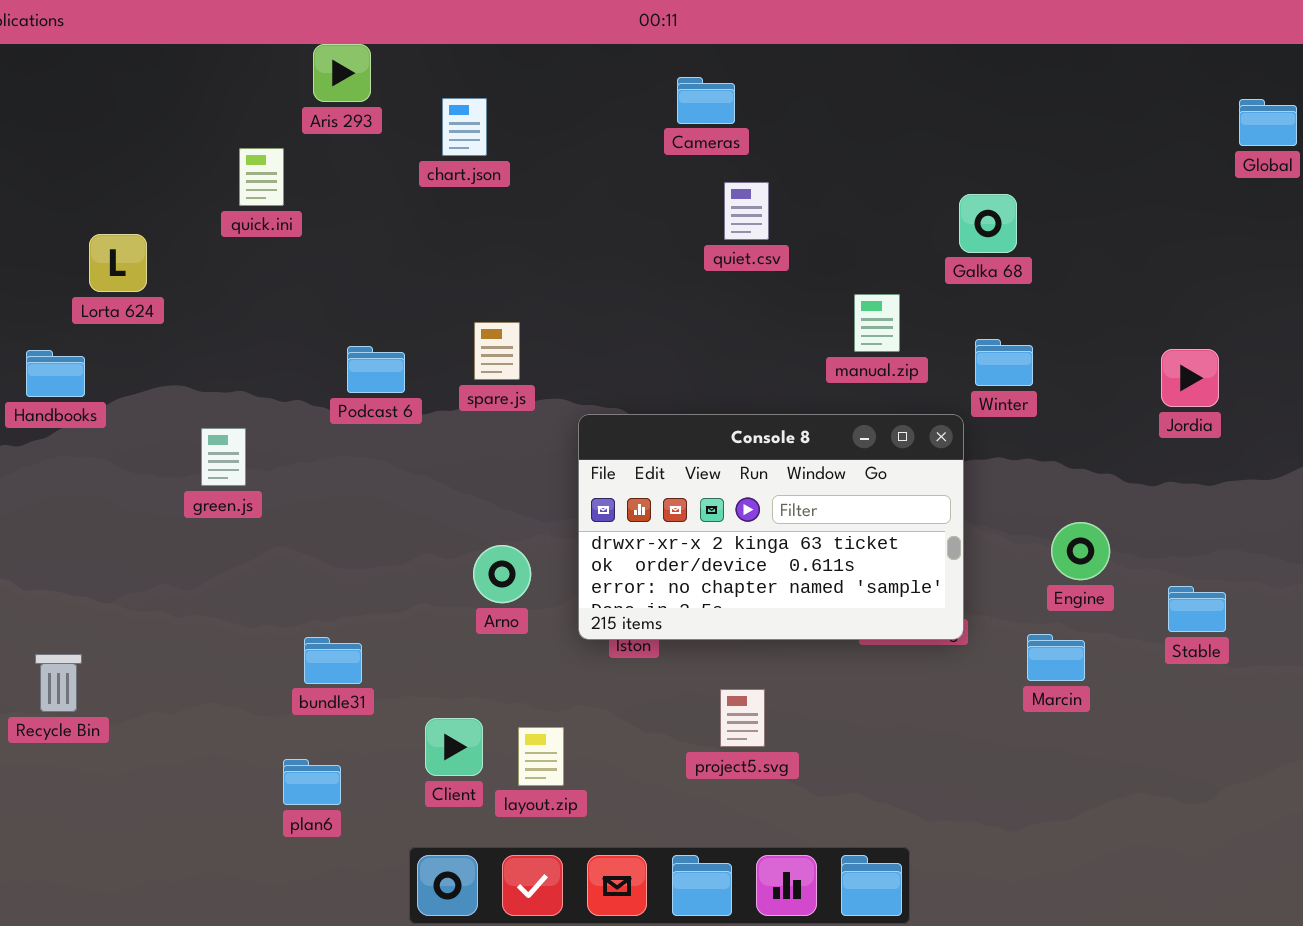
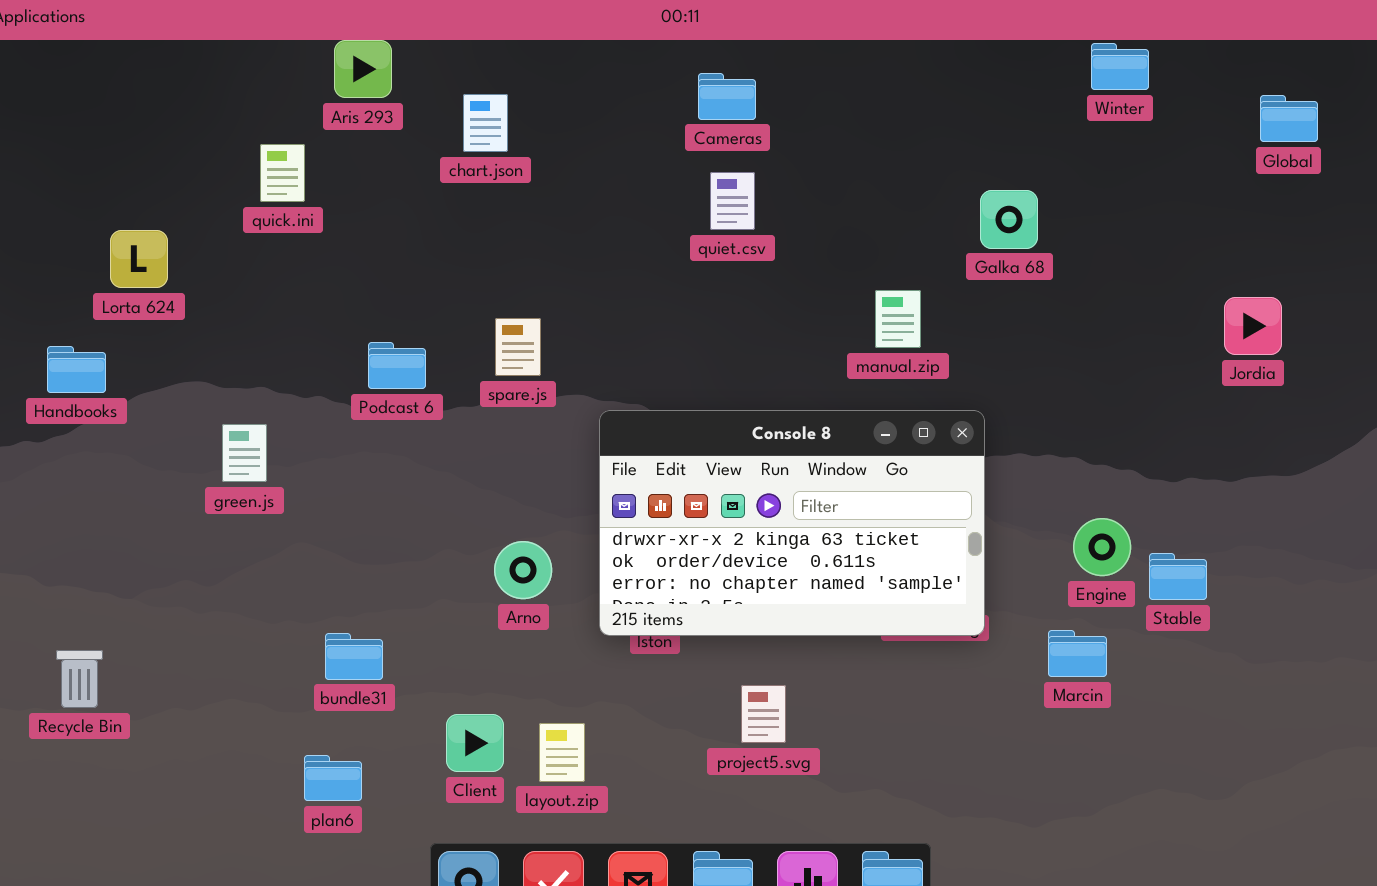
quiet.csv: [724,182,769,240] -> [710,172,755,230], moved
Winter: [975,339,1033,386] -> [1091,43,1149,90], moved
Jordia: [1161,349,1219,407] -> [1224,297,1282,355], moved
Stable: [1168,586,1226,632] -> [1149,553,1207,600], moved

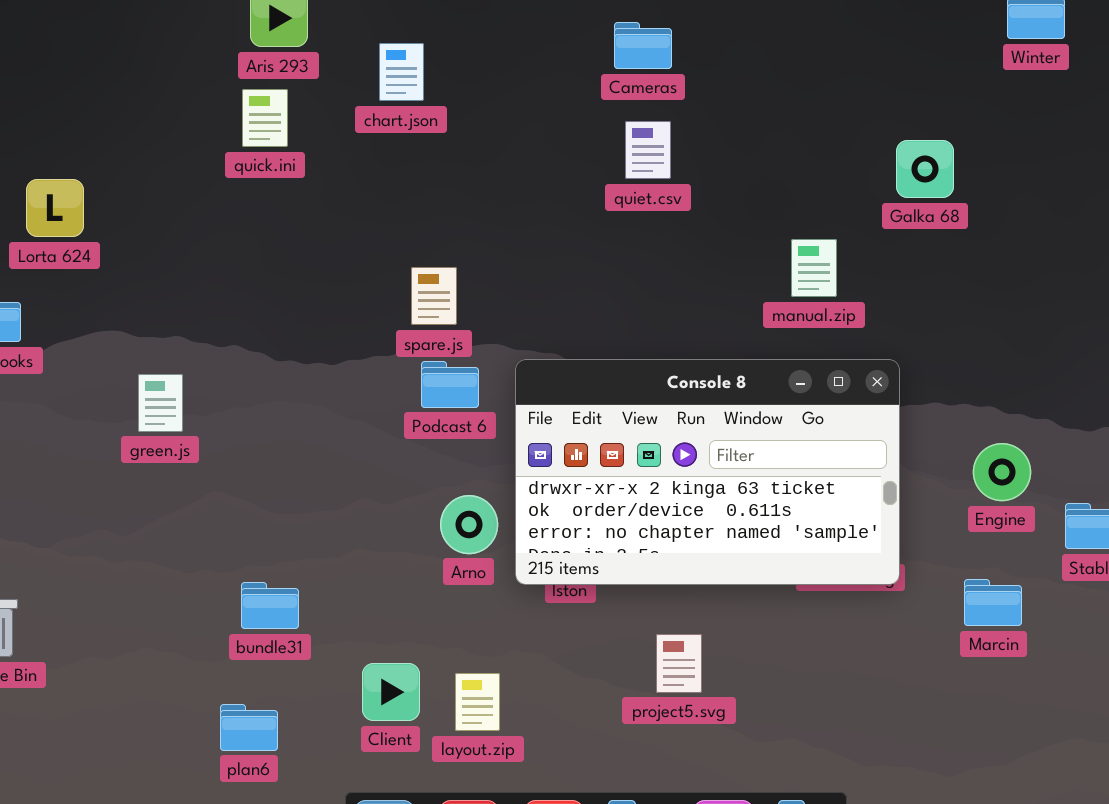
quick.ini: [260,144,305,202] -> [242,89,288,147], moved
Podcast 6: [368,342,426,389] -> [421,361,479,408], moved
Engine: [1073,518,1131,576] -> [973,443,1031,501], moved
Arno: [494,541,552,599] -> [440,495,498,554], moved

